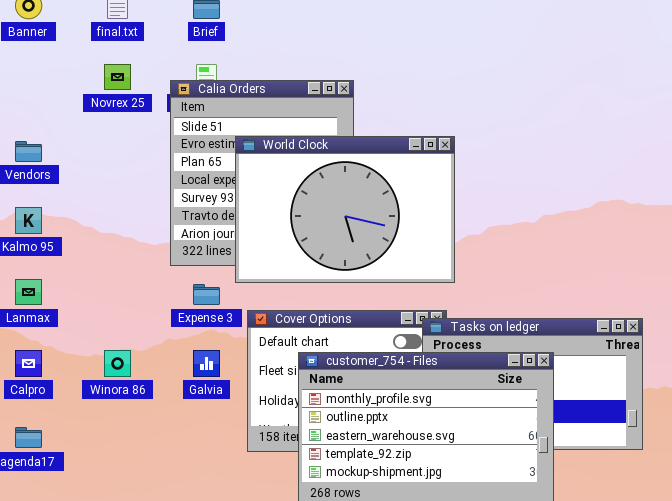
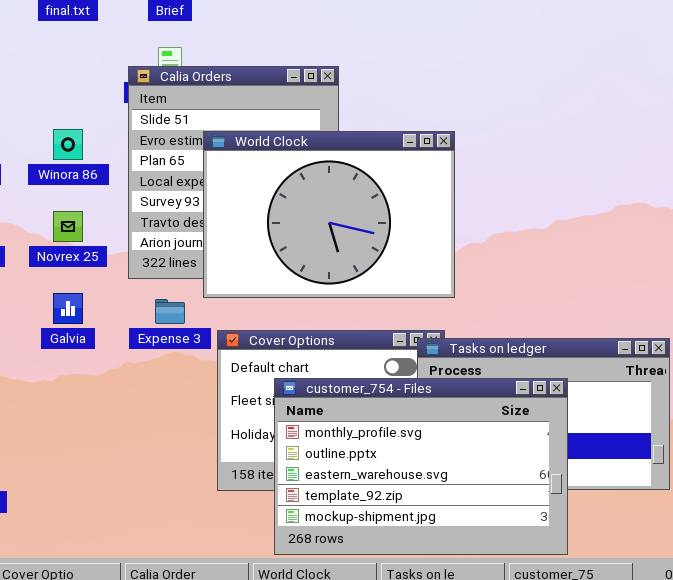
Novrex 25: [104,64,131,90] -> [53,211,83,242], moved
Winora 86: [104,350,131,377] -> [53,129,83,160], moved
Galvia: [193,350,220,377] -> [53,293,83,324], moved

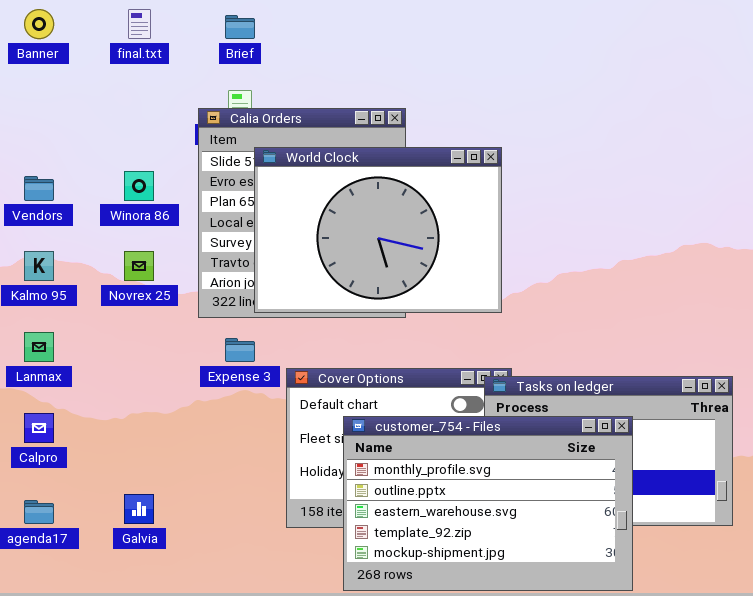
World Clock: [203,131,455,298] -> [254,147,502,313], moved
Galvia: [53,293,83,324] -> [124,494,154,524], moved

